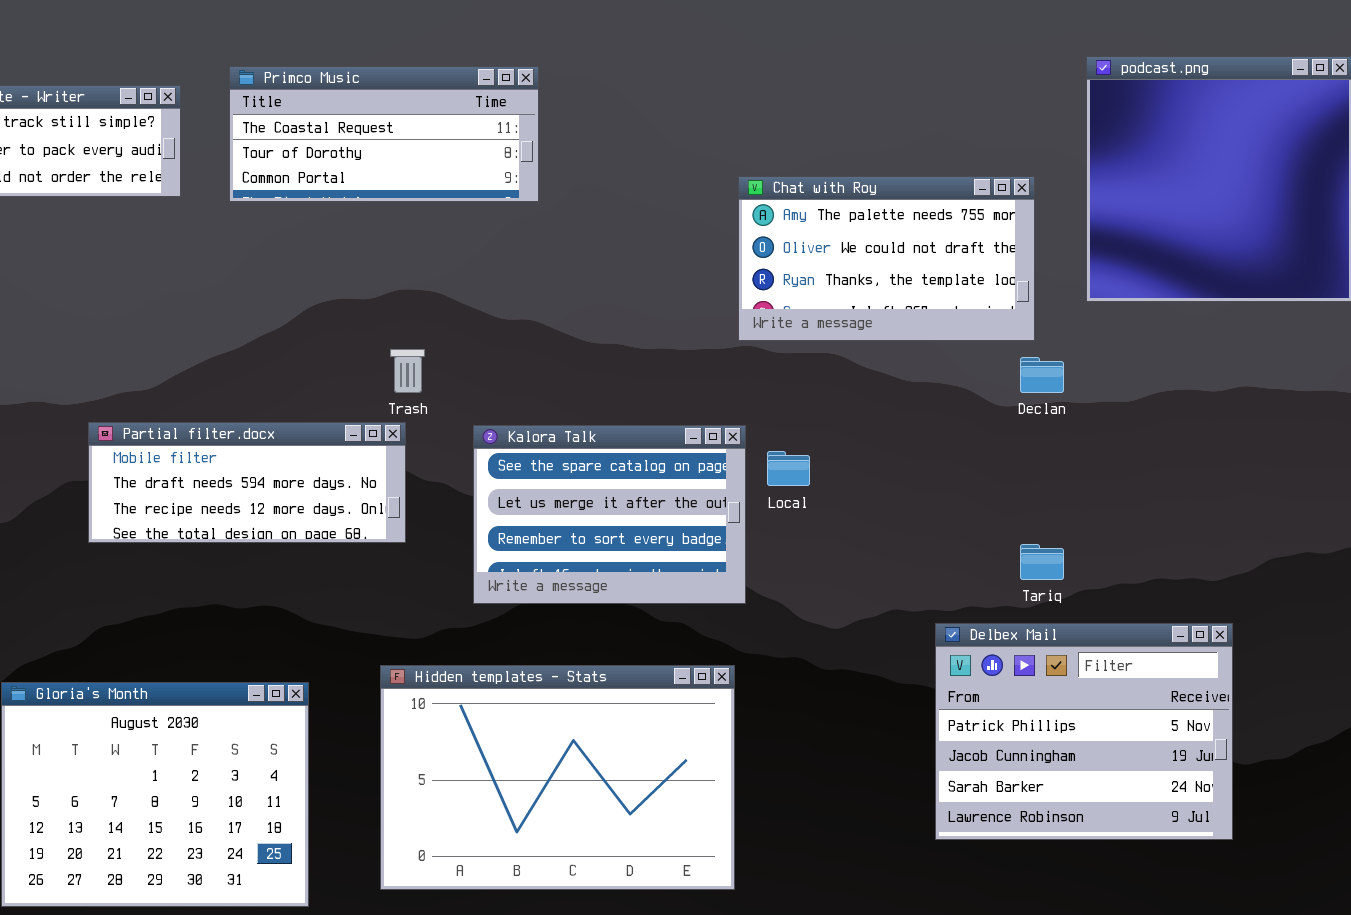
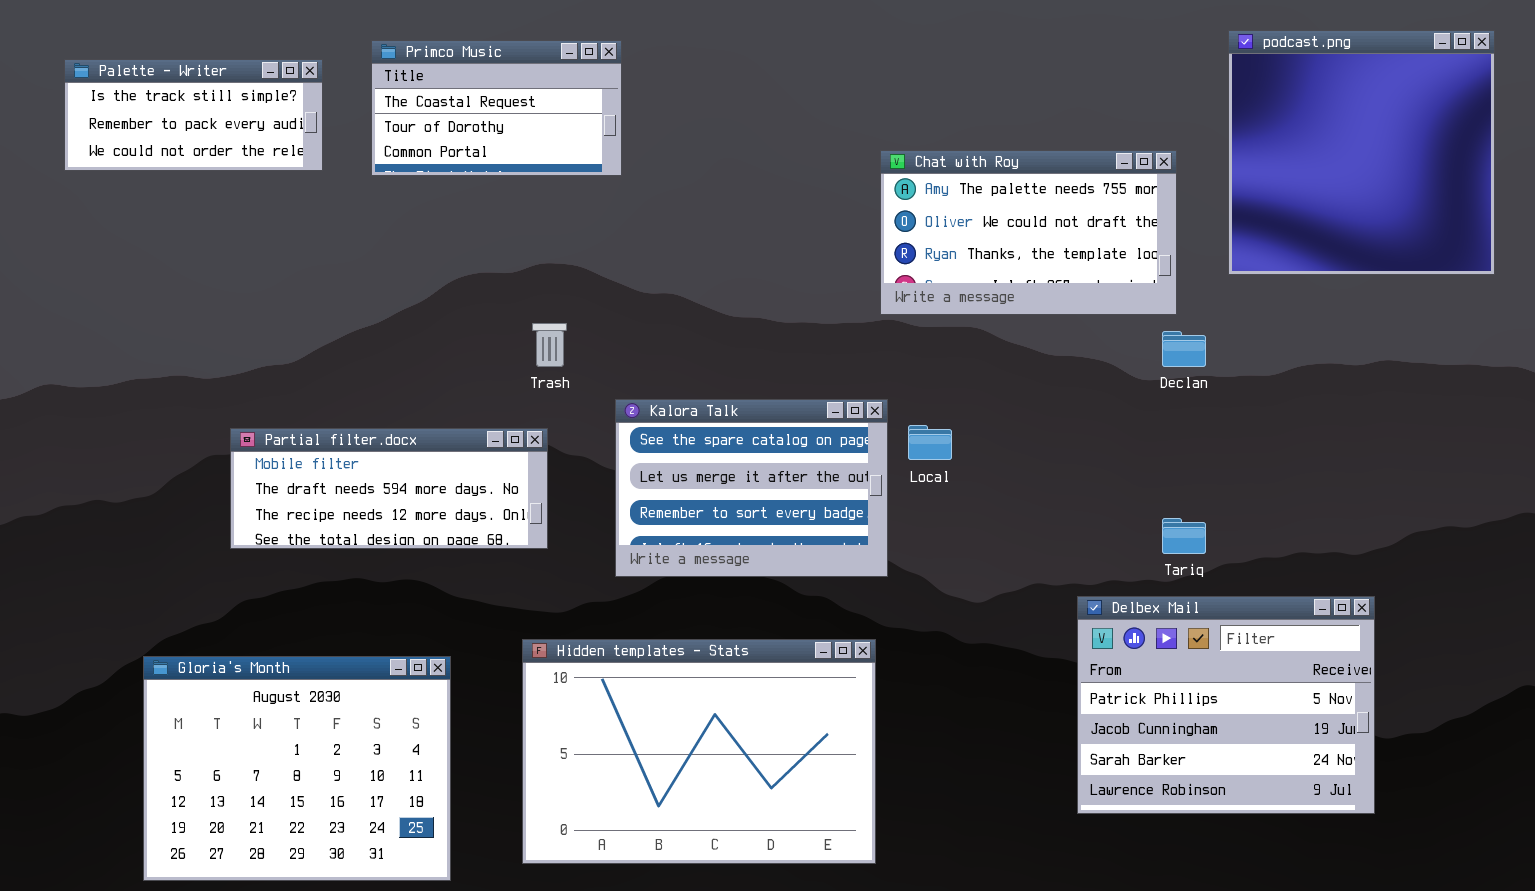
Primco Music: [229,66,539,202] -> [371,40,622,176], resized
Partial filter.docx: [88,422,406,543] -> [230,428,548,549], moved

